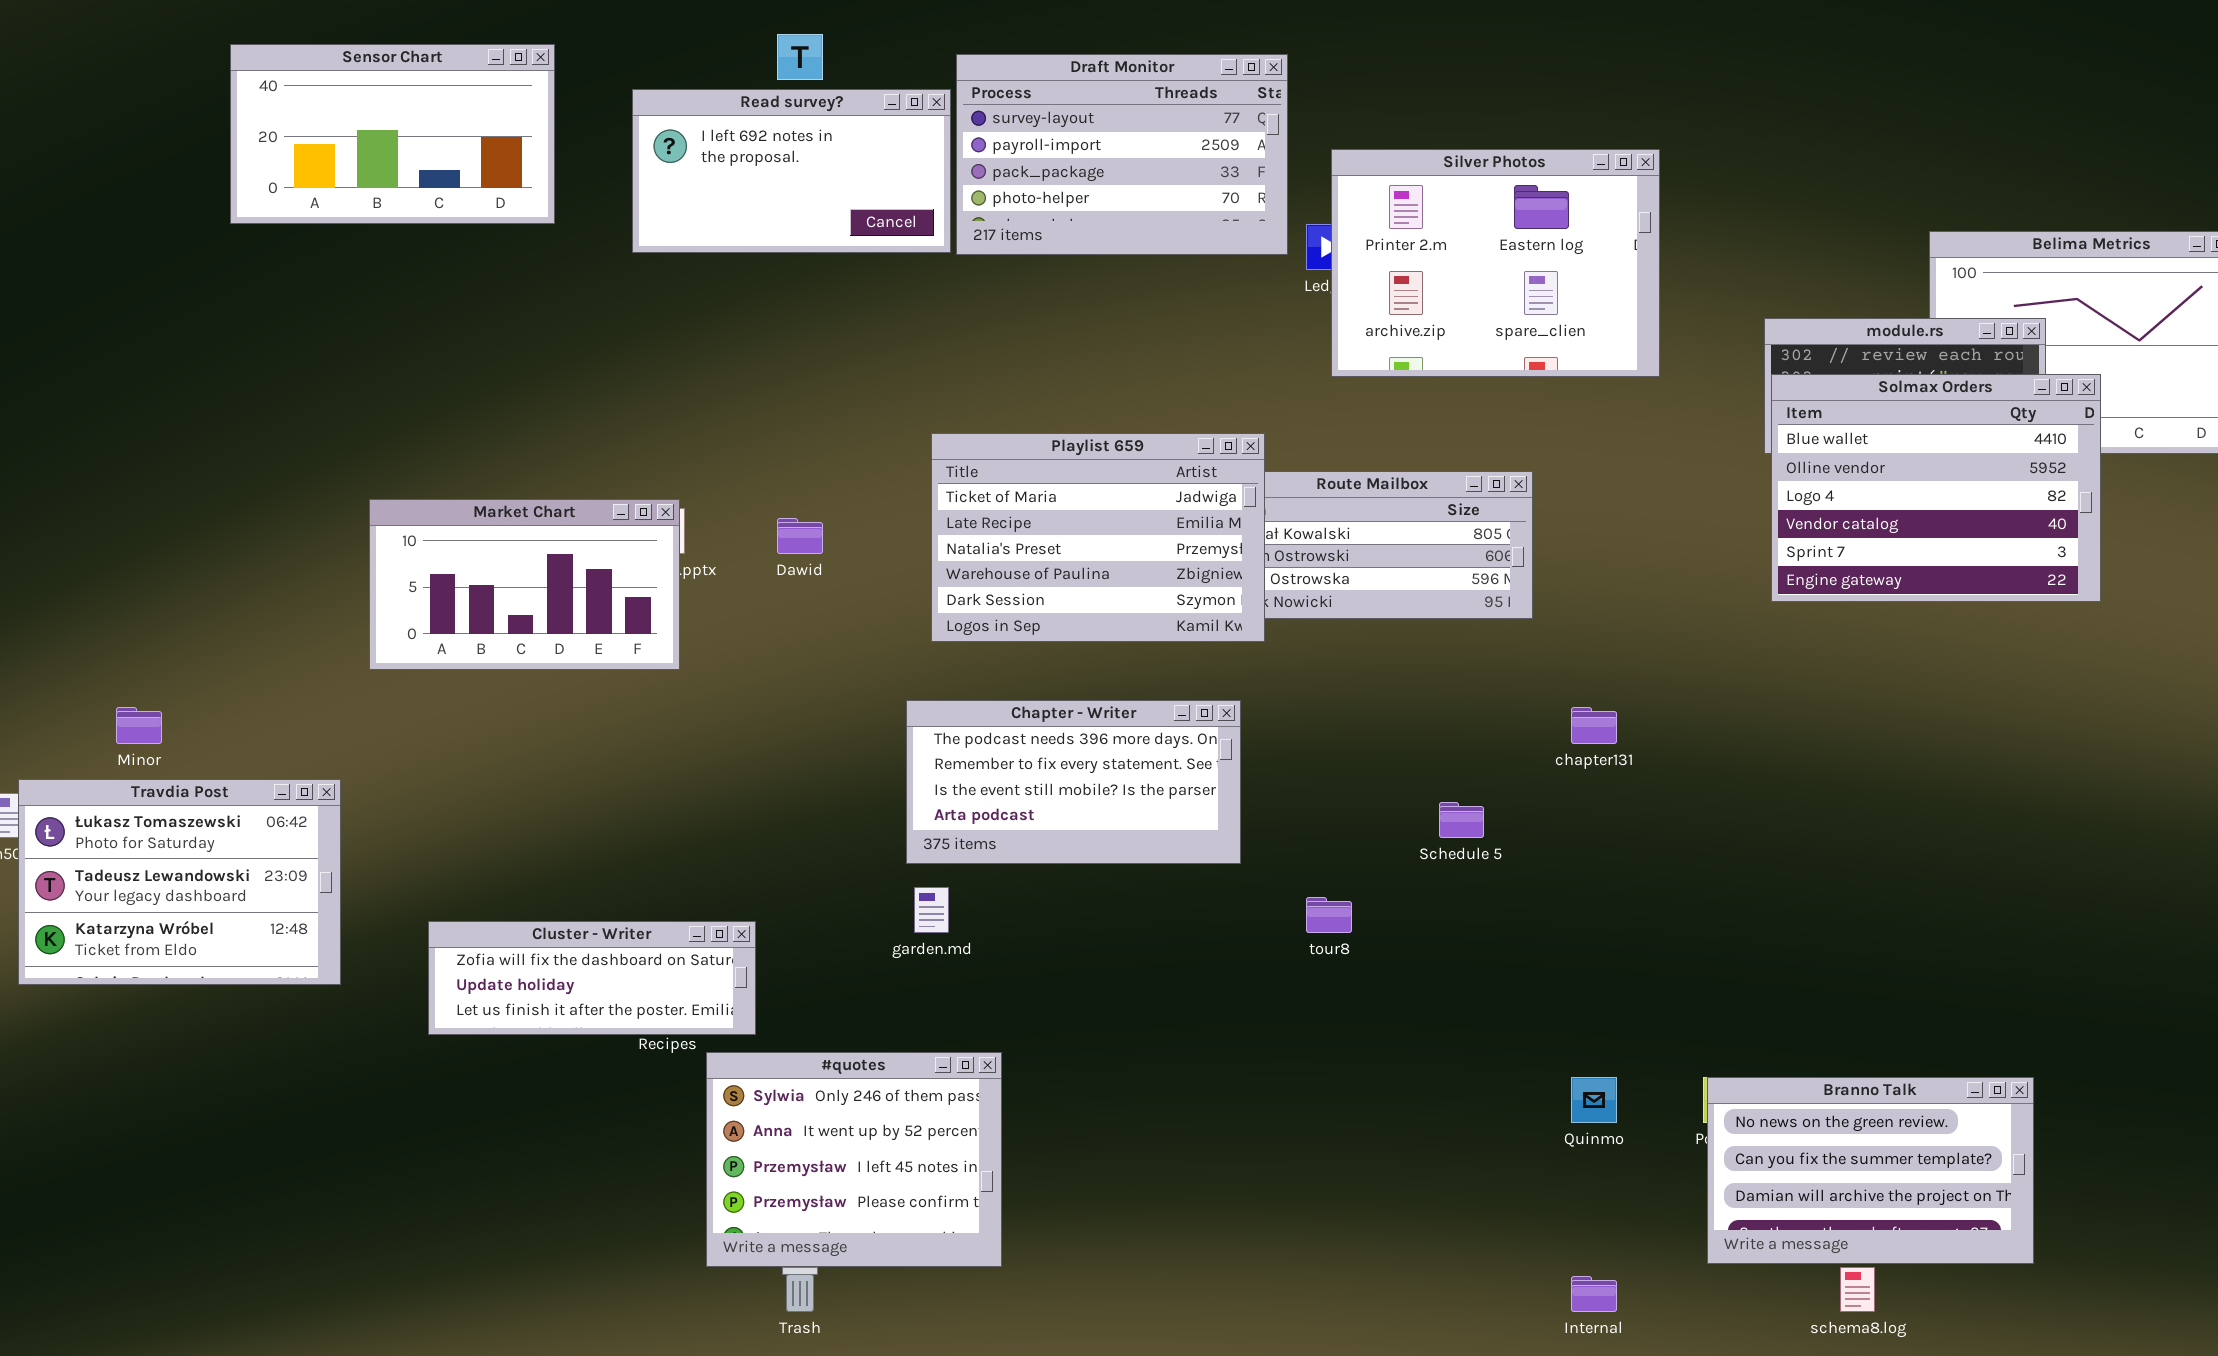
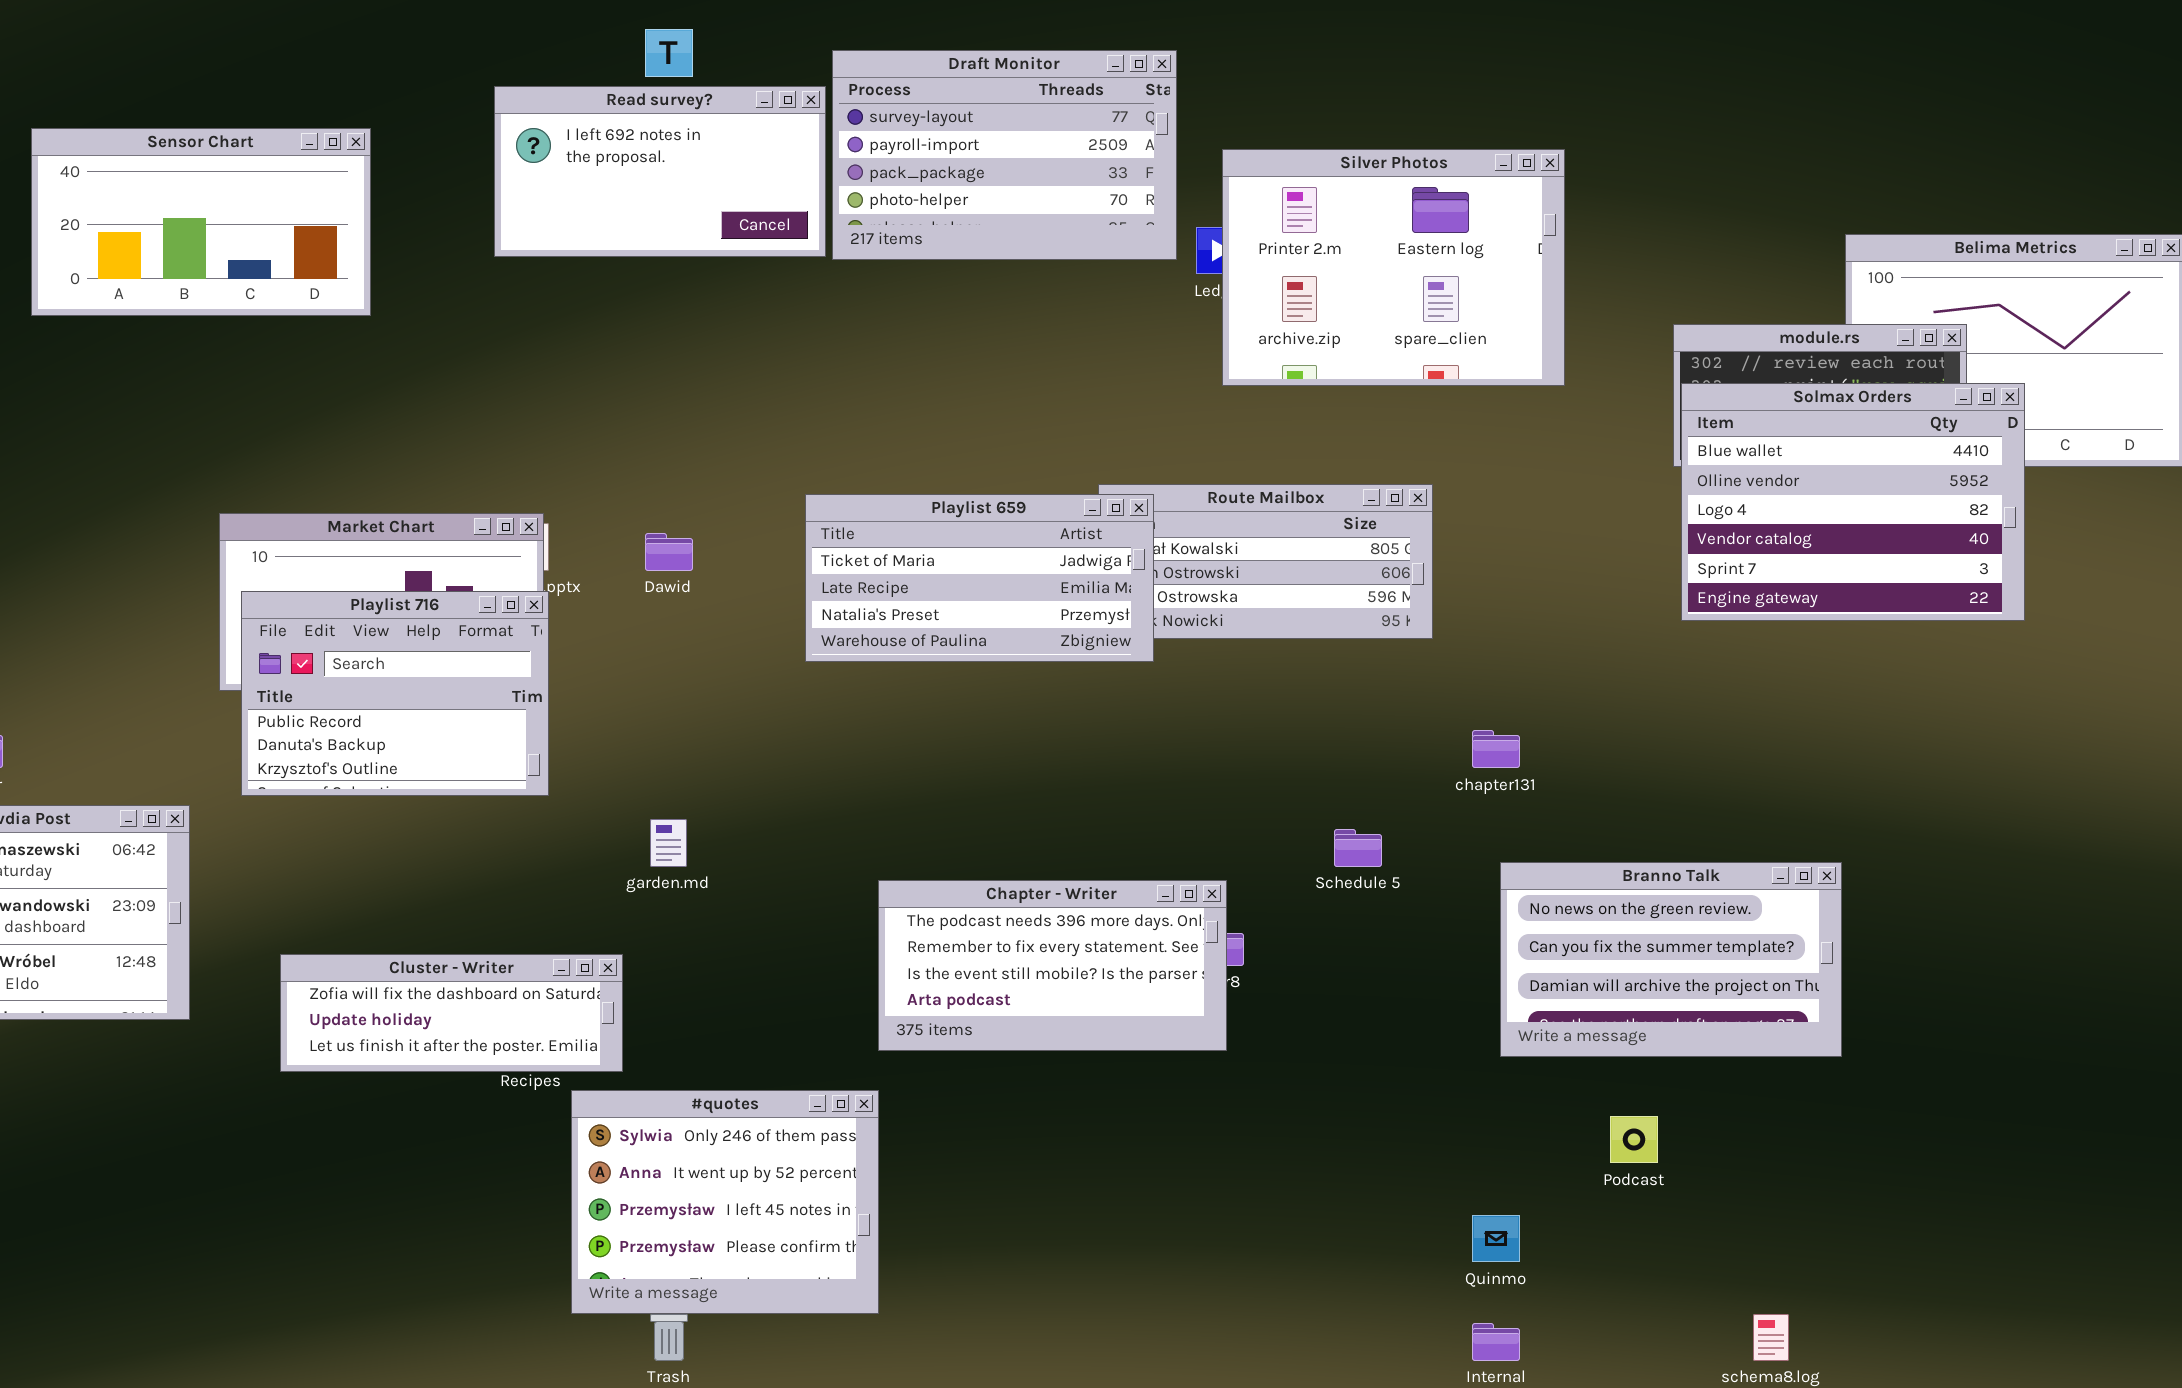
Sensor Chart: [230,44,555,224] -> [31,128,371,316], moved
Playlist 659: [931,433,1265,642] -> [805,494,1154,662], resized
Playlist 716: none -> [241,591,549,796], opened
Chapter - Writer: [906,700,1241,864] -> [878,880,1227,1051], moved
garden.md: [914,887,949,933] -> [650,819,687,867], moved
Quinmo: [1571,1077,1617,1123] -> [1472,1215,1520,1262], moved
Branno Talk: [1707,1077,2034,1264] -> [1500,862,1842,1057], moved

